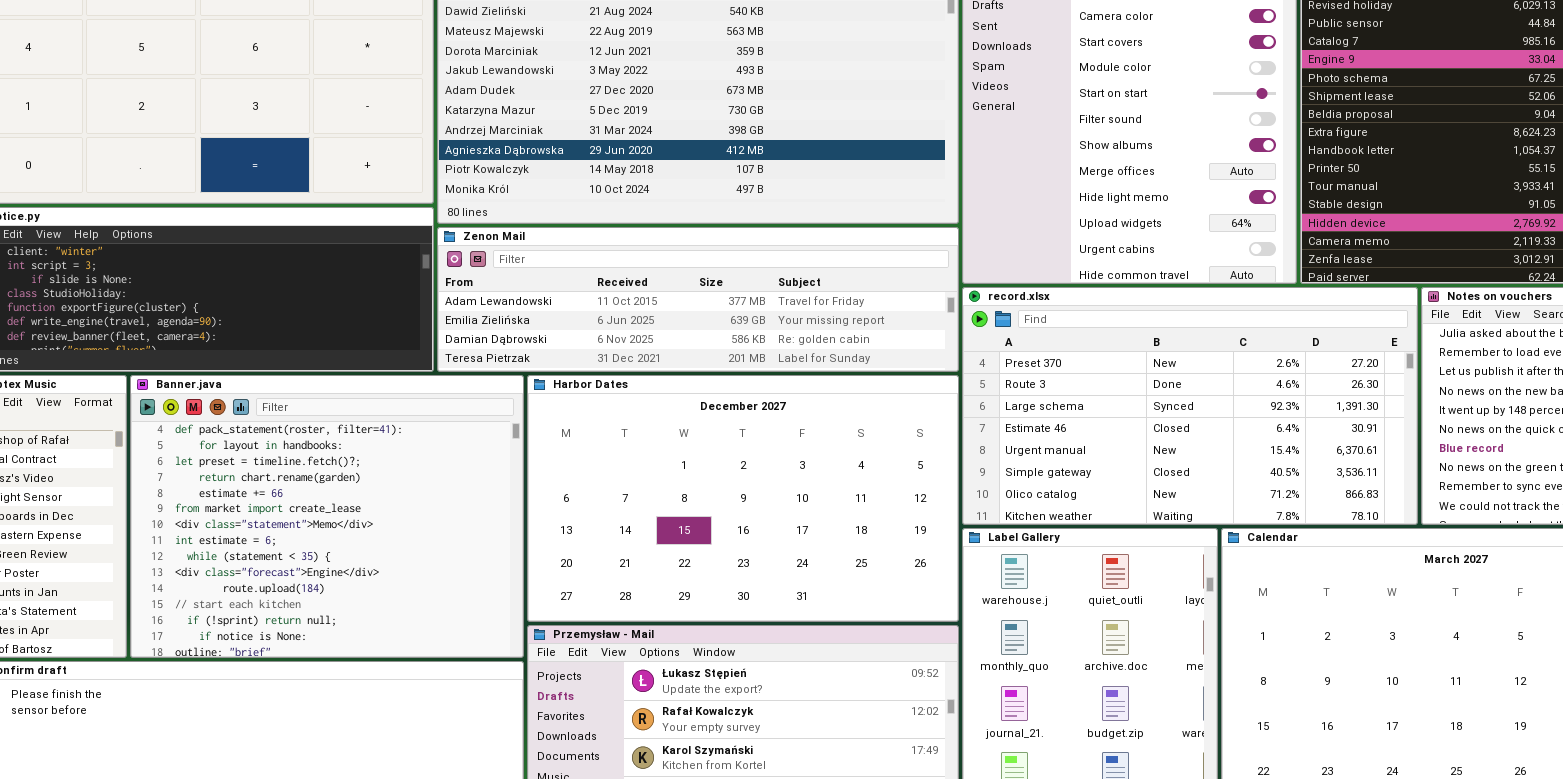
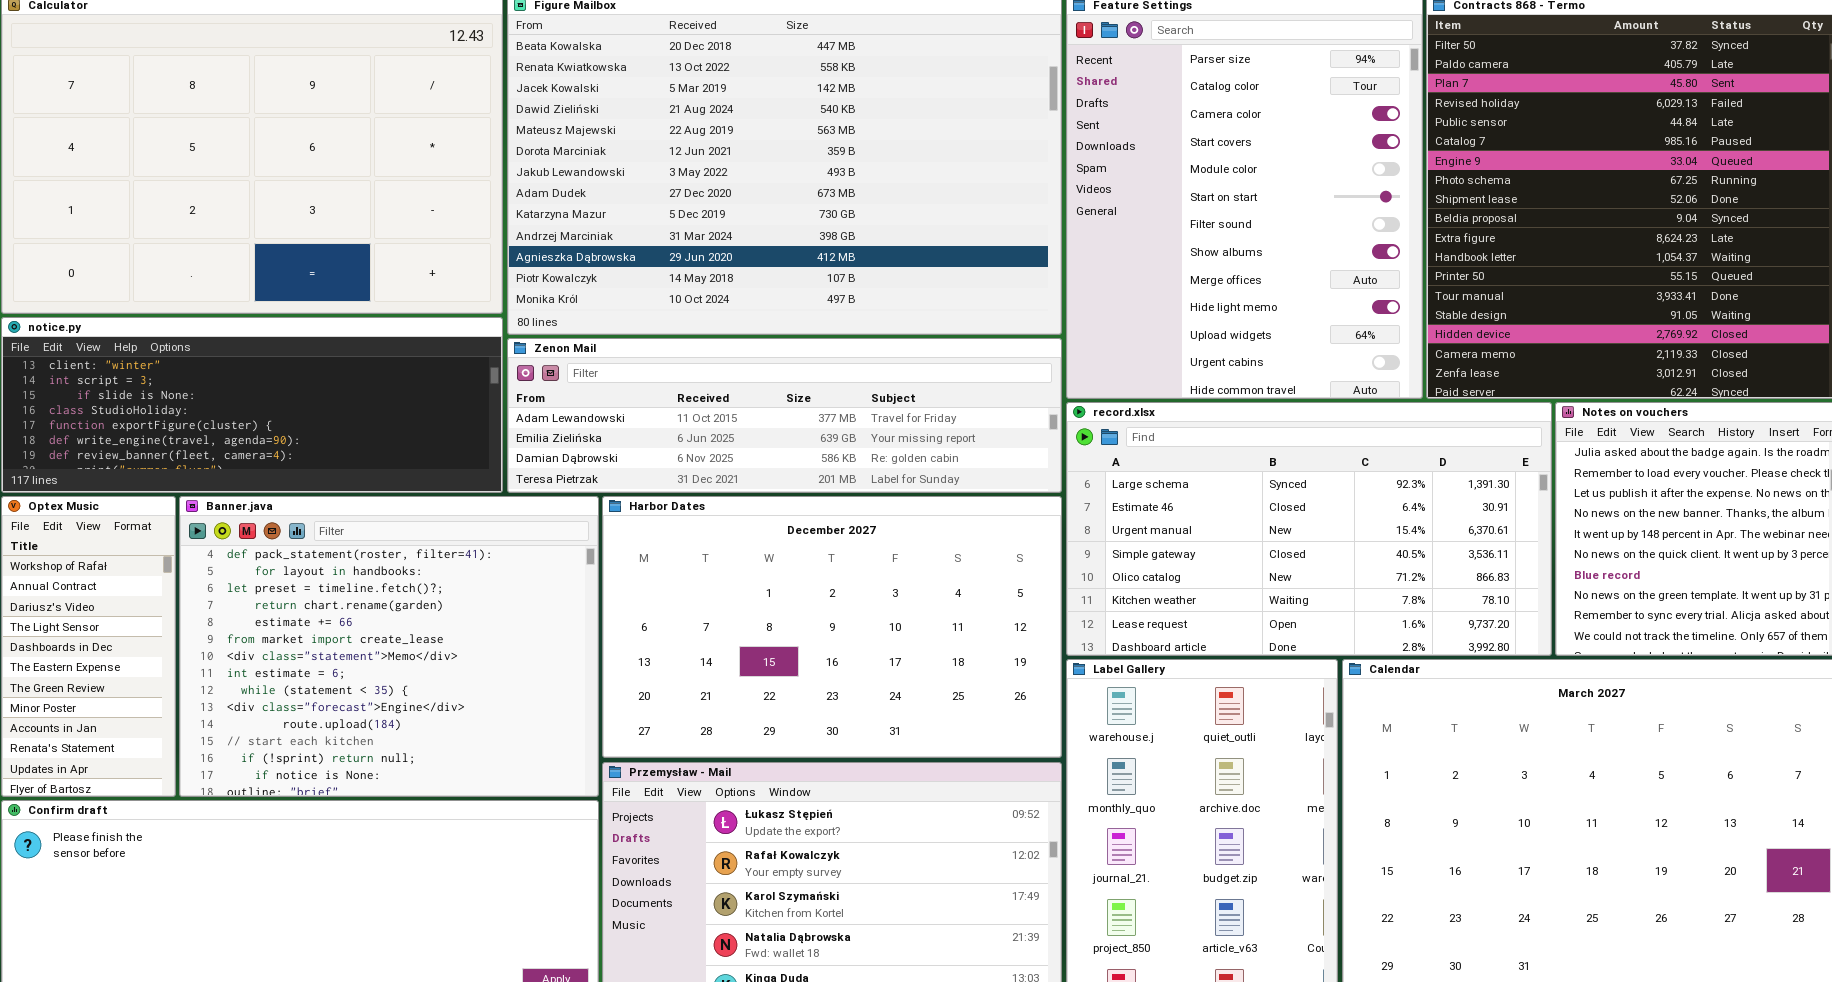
record.xlsx: [962,287,1418,525] -> [1066,402,1552,656], scrolled down 2 rows

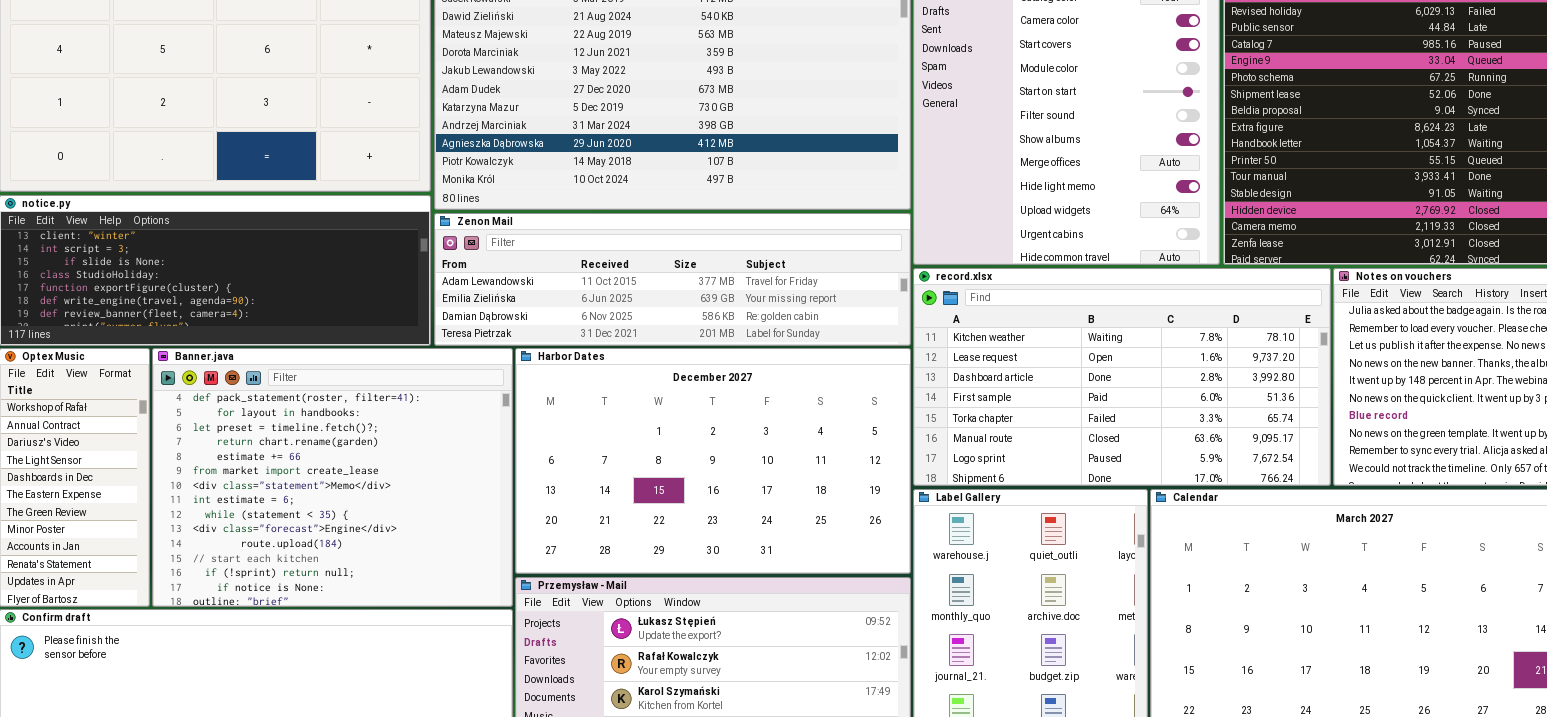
record.xlsx: [1066,402,1552,656] -> [913,268,1331,486], scrolled down 5 rows

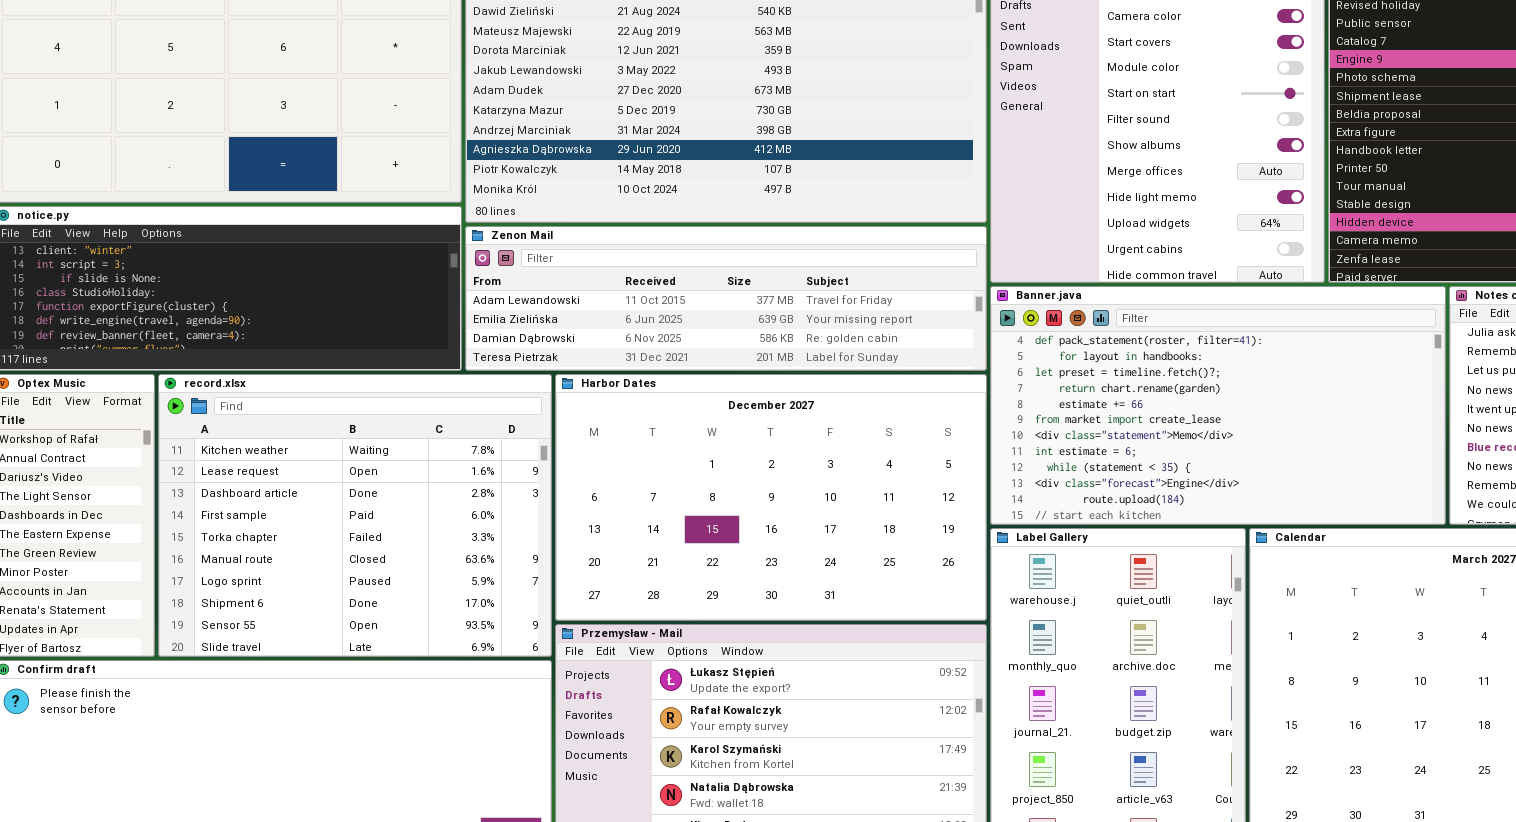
record.xlsx: [913,268,1331,486] -> [158,374,552,657], moved, resized
Banner.java: [152,348,513,607] -> [990,286,1446,525], moved, resized

